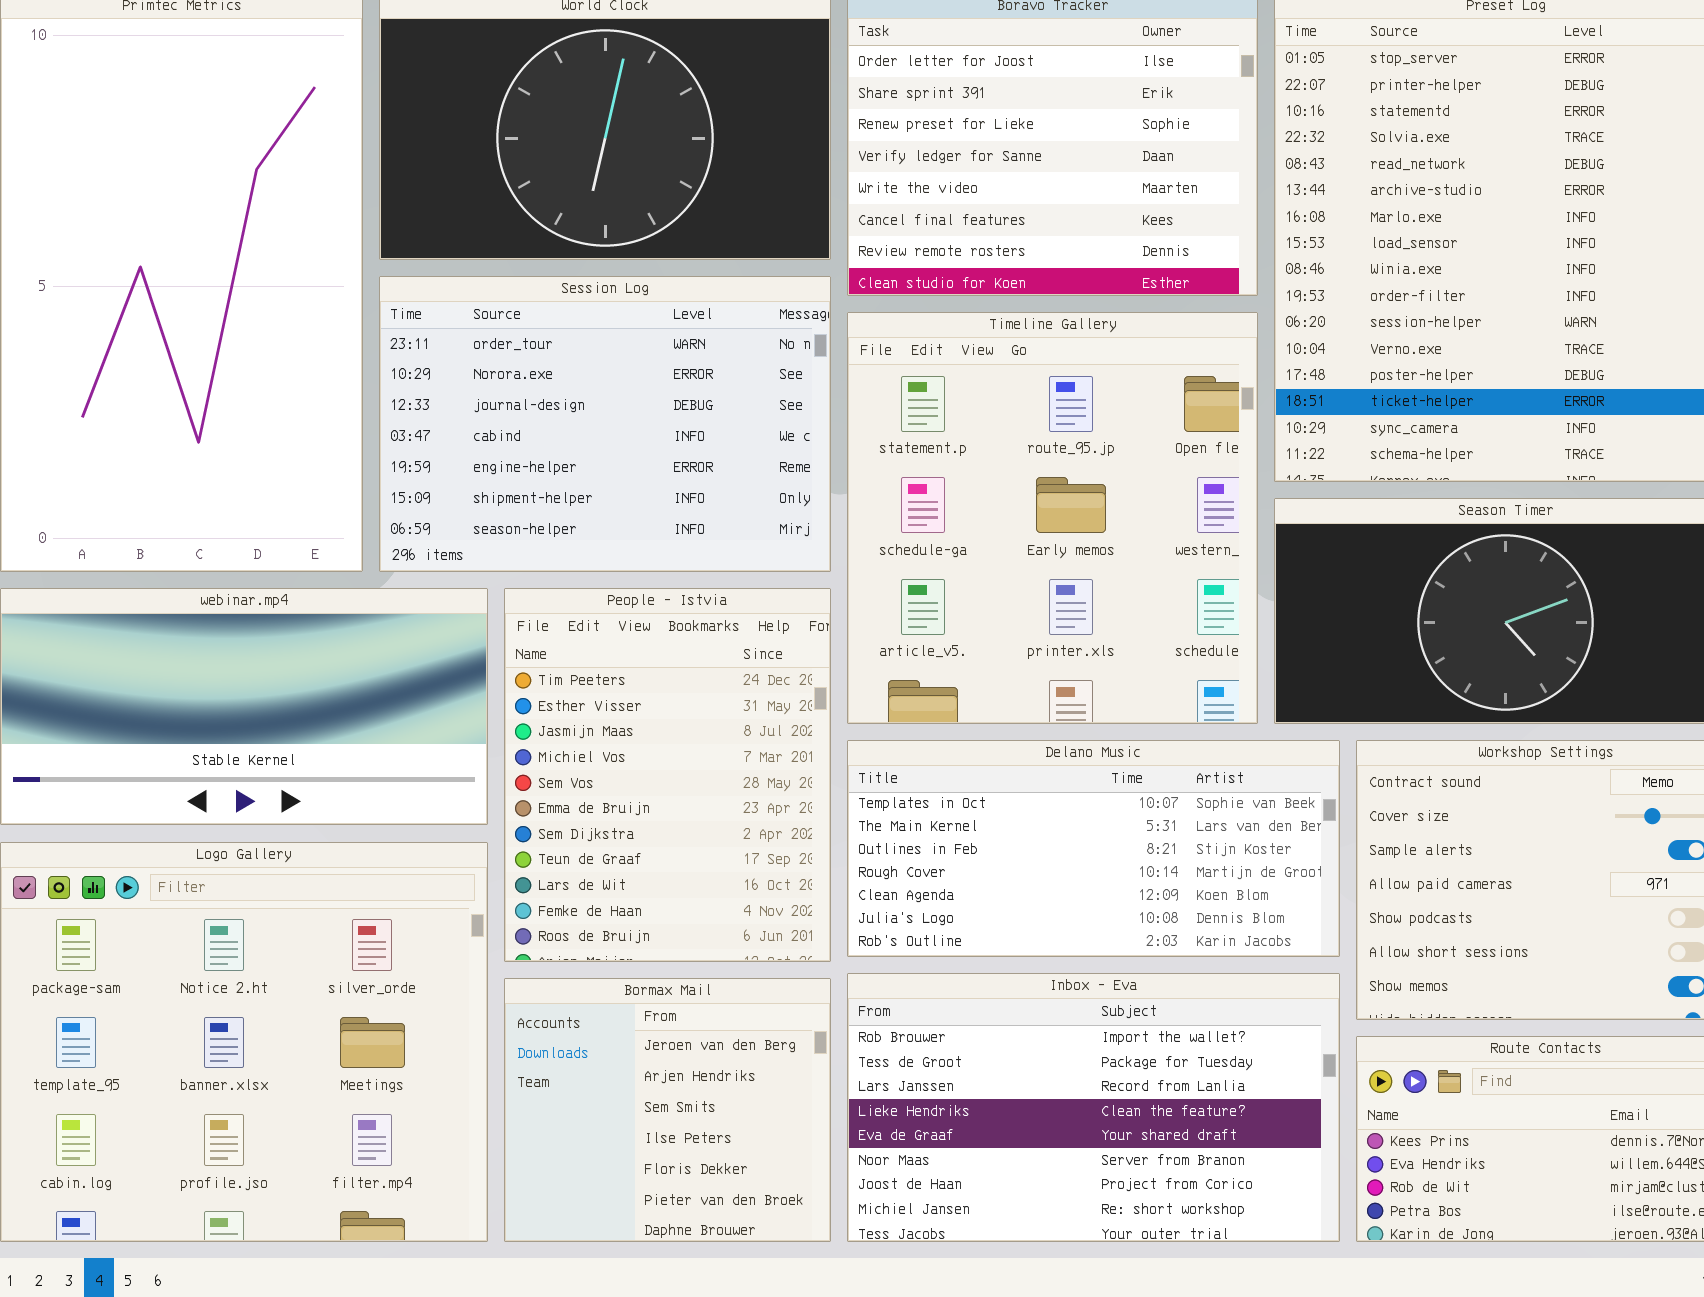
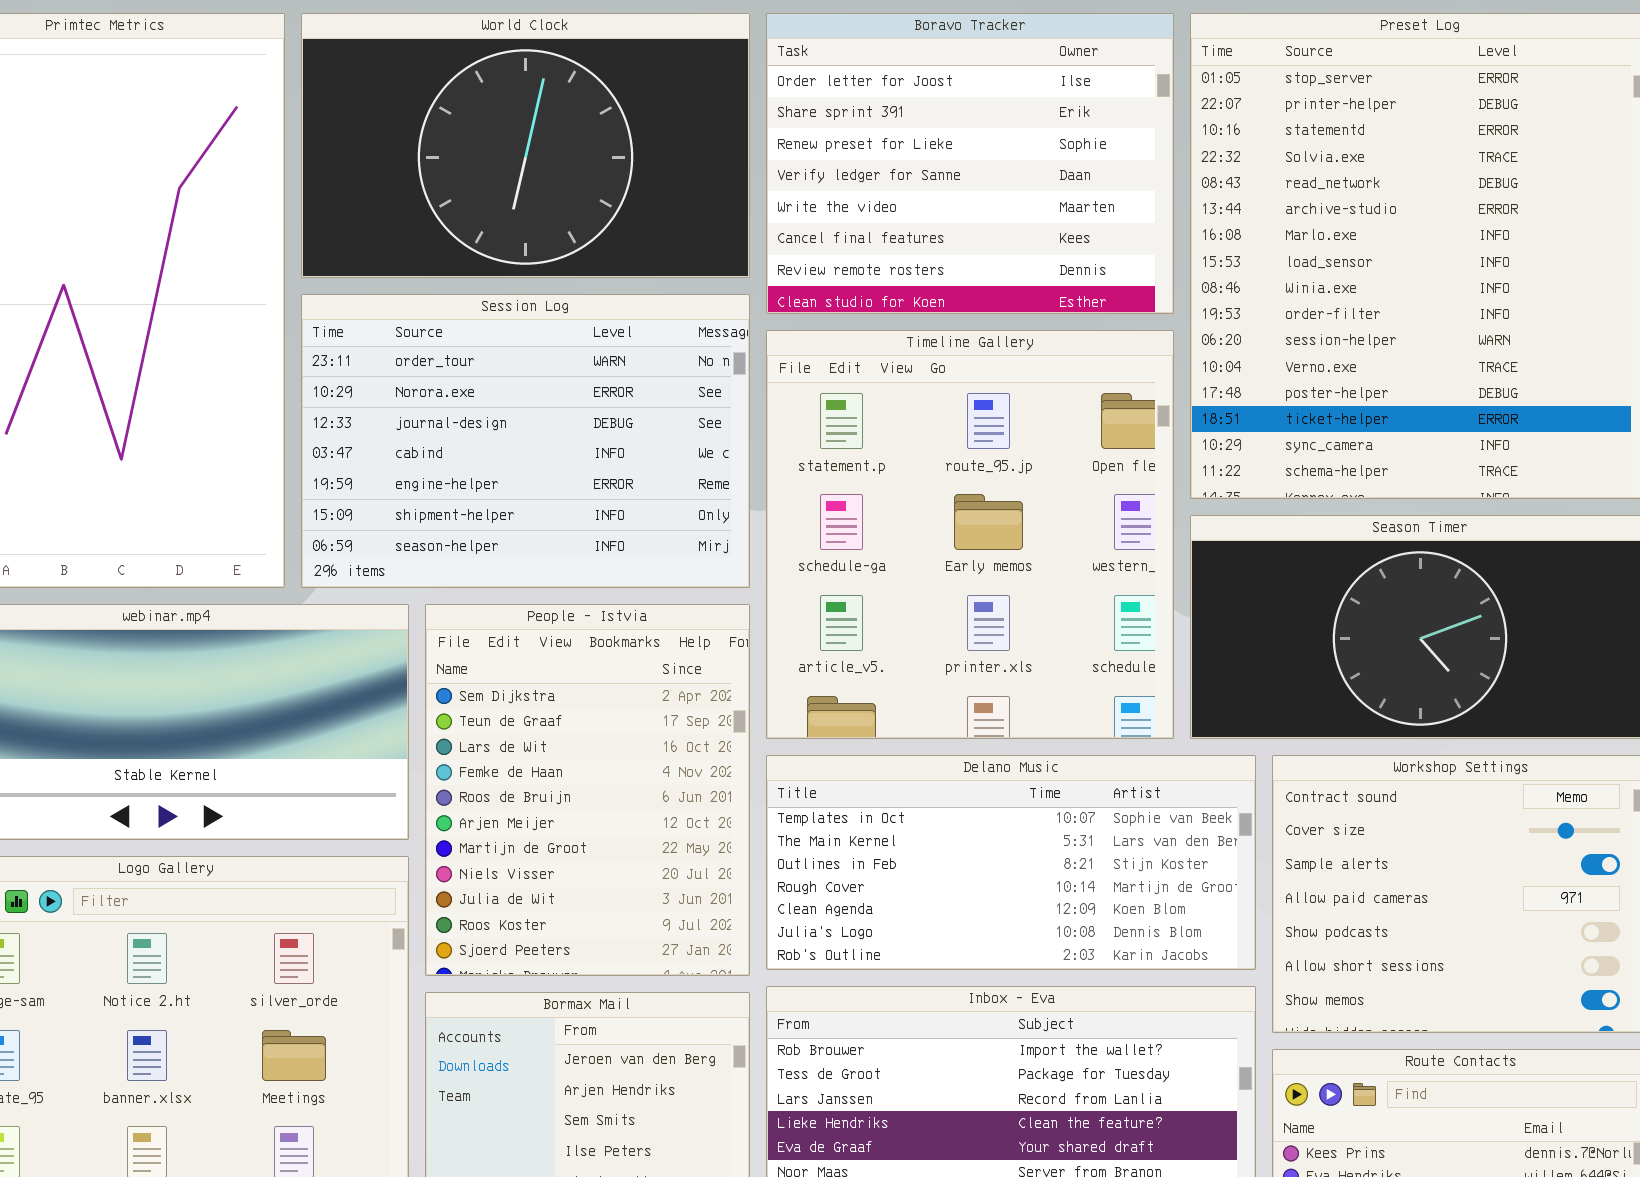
People - Istvia: [504,588,831,962] -> [425,604,750,976], scrolled down 6 rows

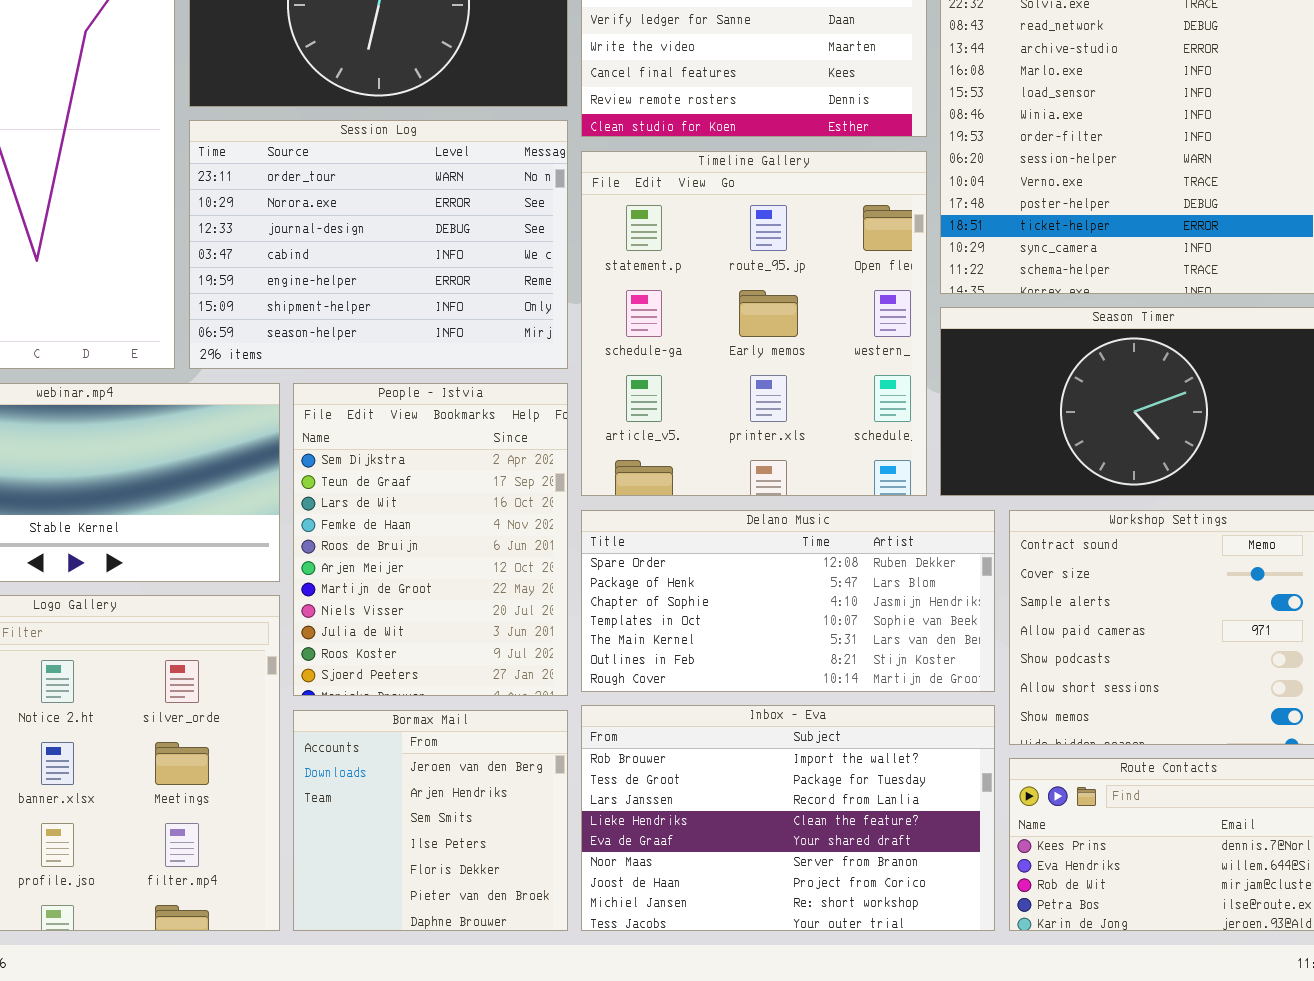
Delano Music: [766,755,1256,970] -> [581,510,995,692], scrolled up 3 rows

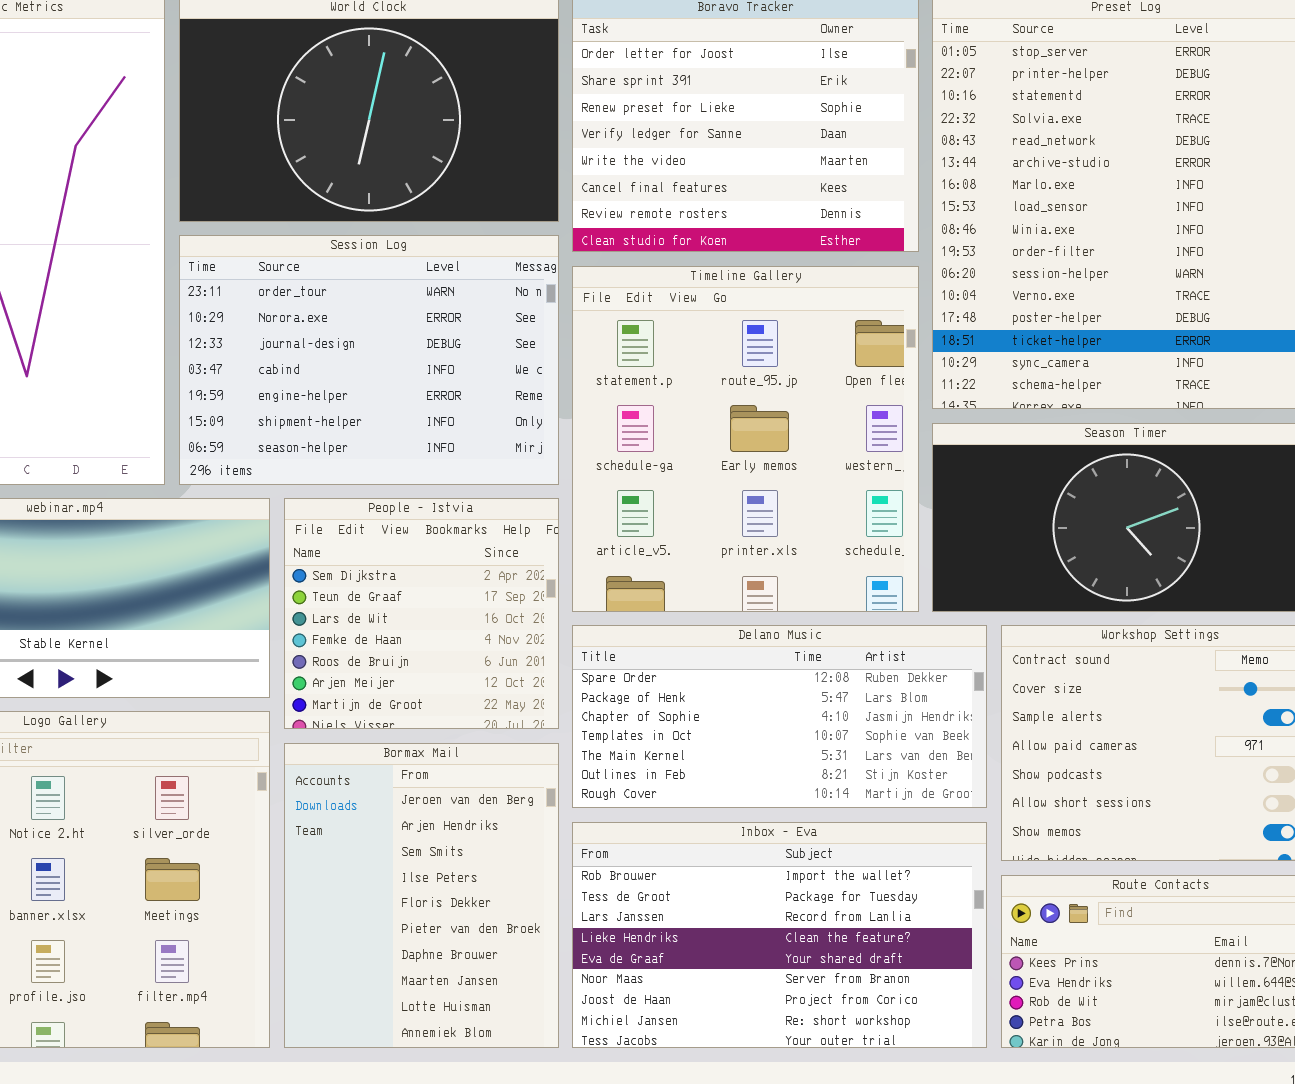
People - Istvia: [293,383,568,696] -> [284,498,559,729], resized
Bormax Mail: [293,710,568,931] -> [284,743,559,1048], resized

